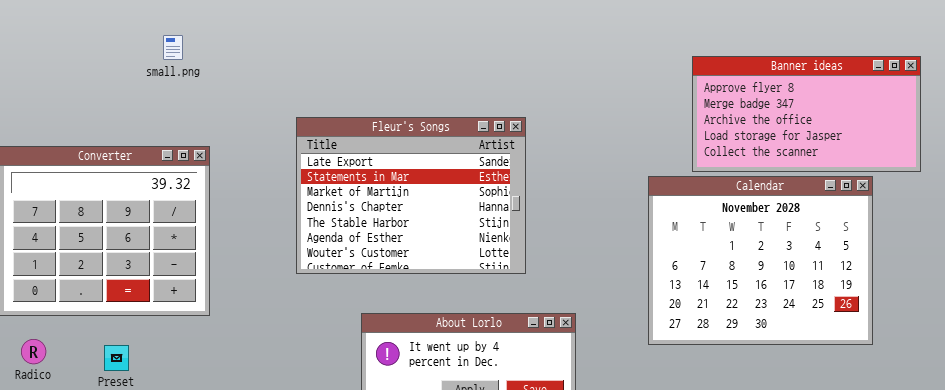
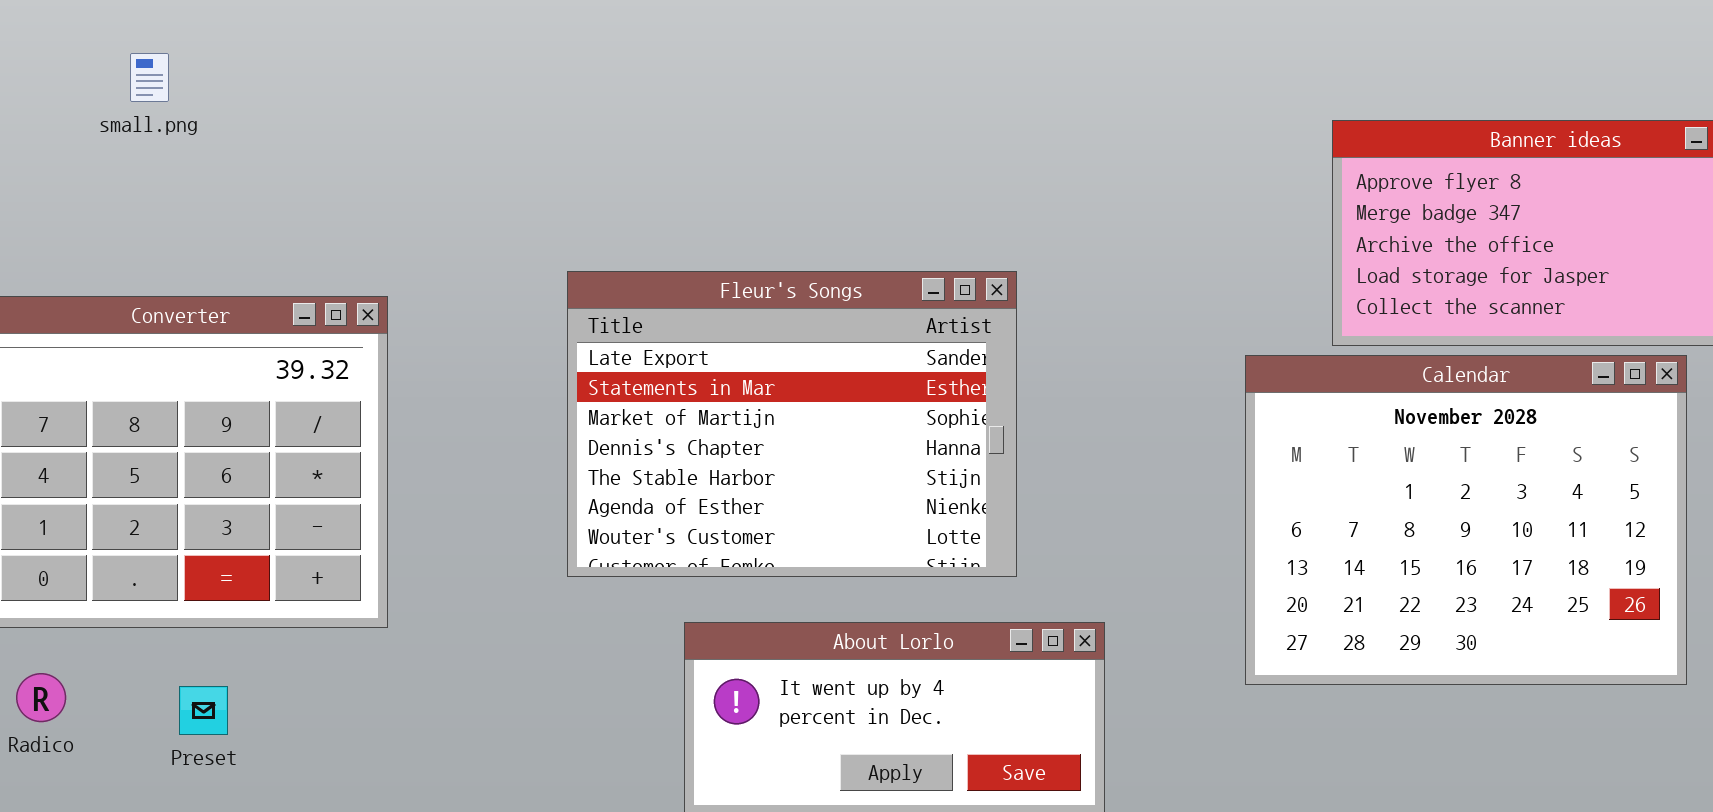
small.png: [163,35,183,60] -> [130,53,169,102], moved
Fleur's Songs: [296,117,526,274] -> [567,271,1017,577], moved

